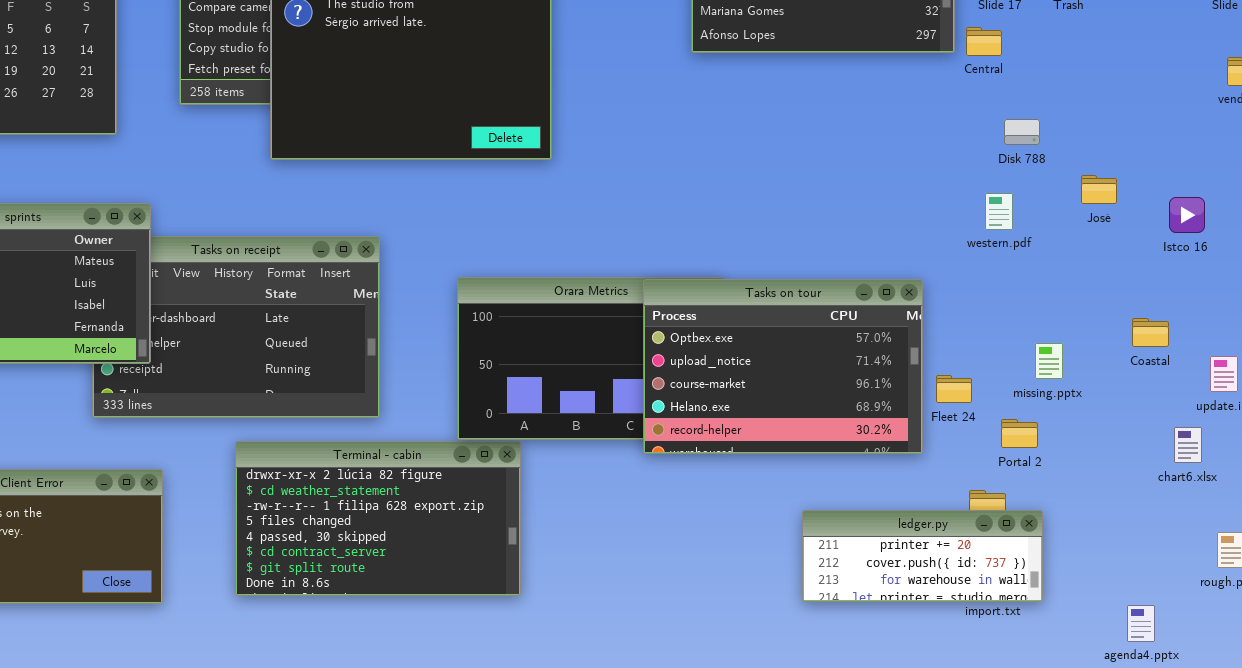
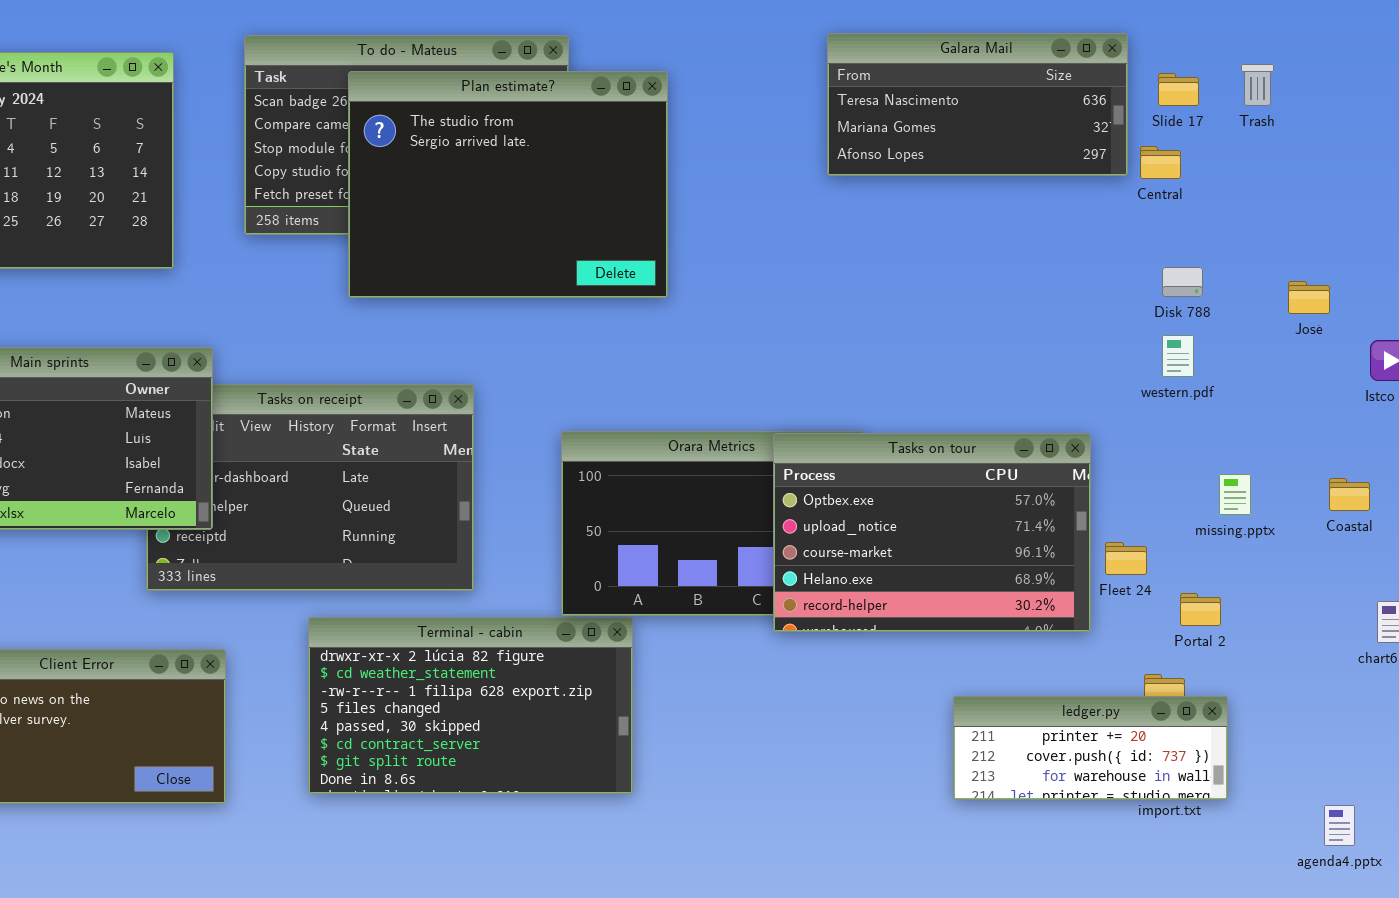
Disk 788: [1004,119,1040,145] -> [1162,267,1203,297], moved
José: [1081,175,1117,204] -> [1288,281,1330,314], moved
missing.pptx: [1035,343,1063,379] -> [1219,474,1251,515], moved

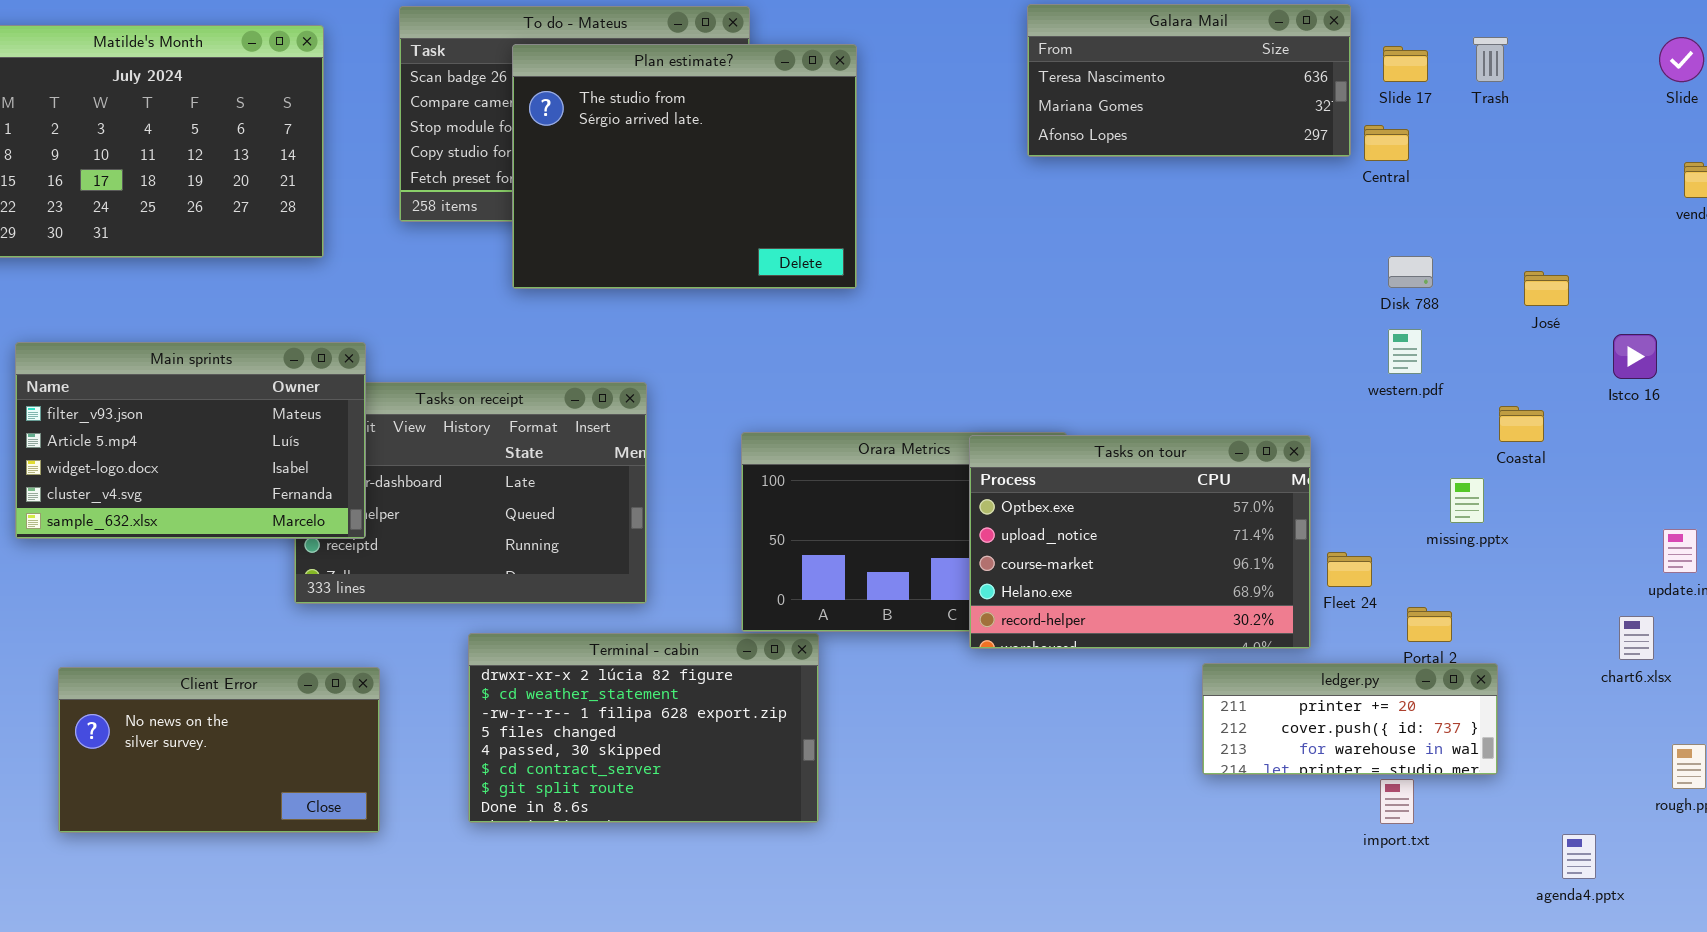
Coastal: [1329,478,1370,511] -> [1499,406,1544,442], moved
ledger.py: [953,696,1228,800] -> [1202,663,1498,775], moved

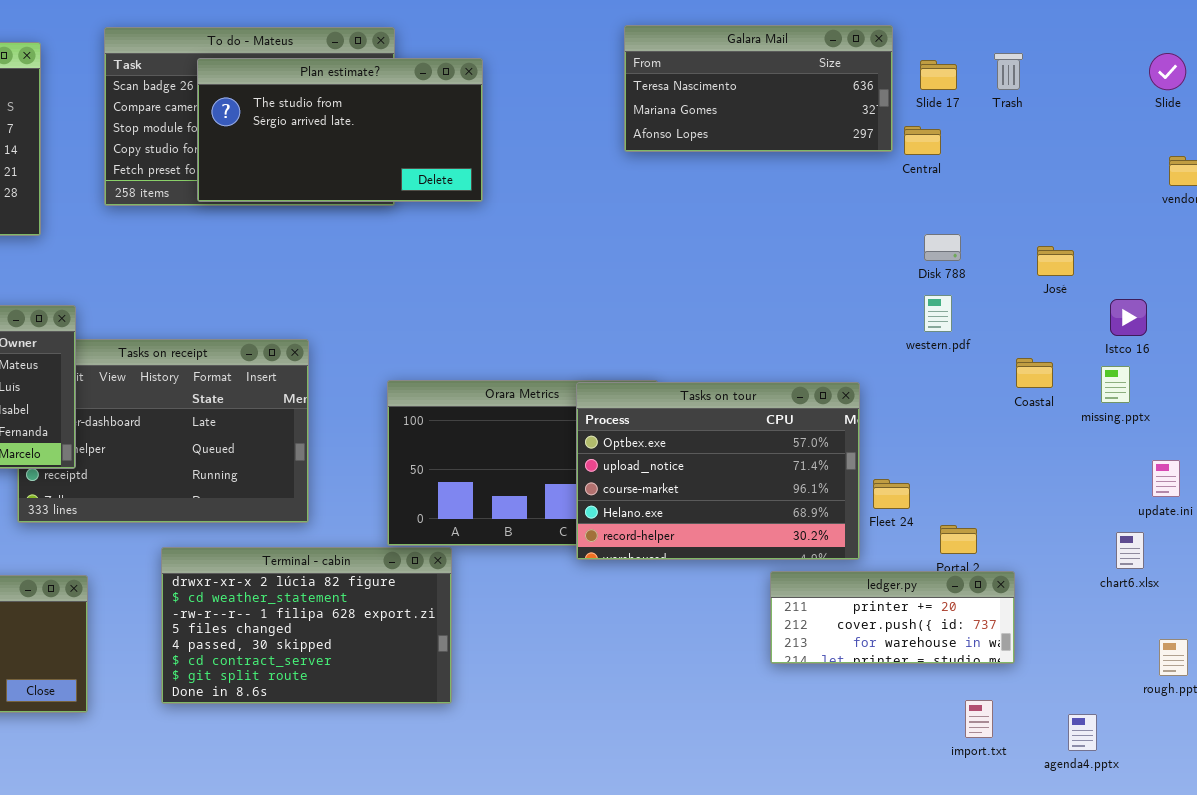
Plan estimate?: [512,44,857,289] -> [197,58,483,202], resized
missing.pptx: [1450,478,1484,523] -> [1101,366,1130,403], moved
import.txt: [1380,779,1414,824] -> [965,700,993,738], moved

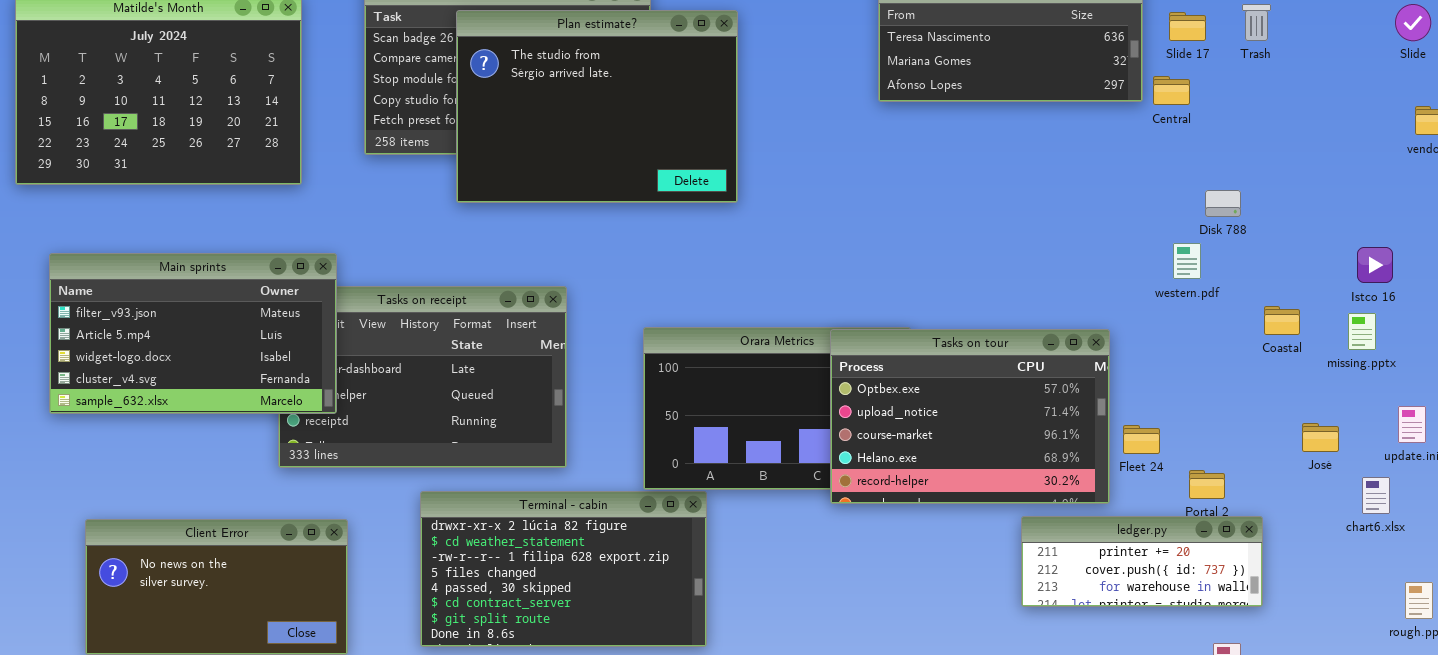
Plan estimate?: [197,58,483,202] -> [456,10,738,203], resized
Disk 788: [924,234,961,261] -> [1205,190,1241,217], moved
José: [1037,246,1074,276] -> [1302,423,1339,452], moved

